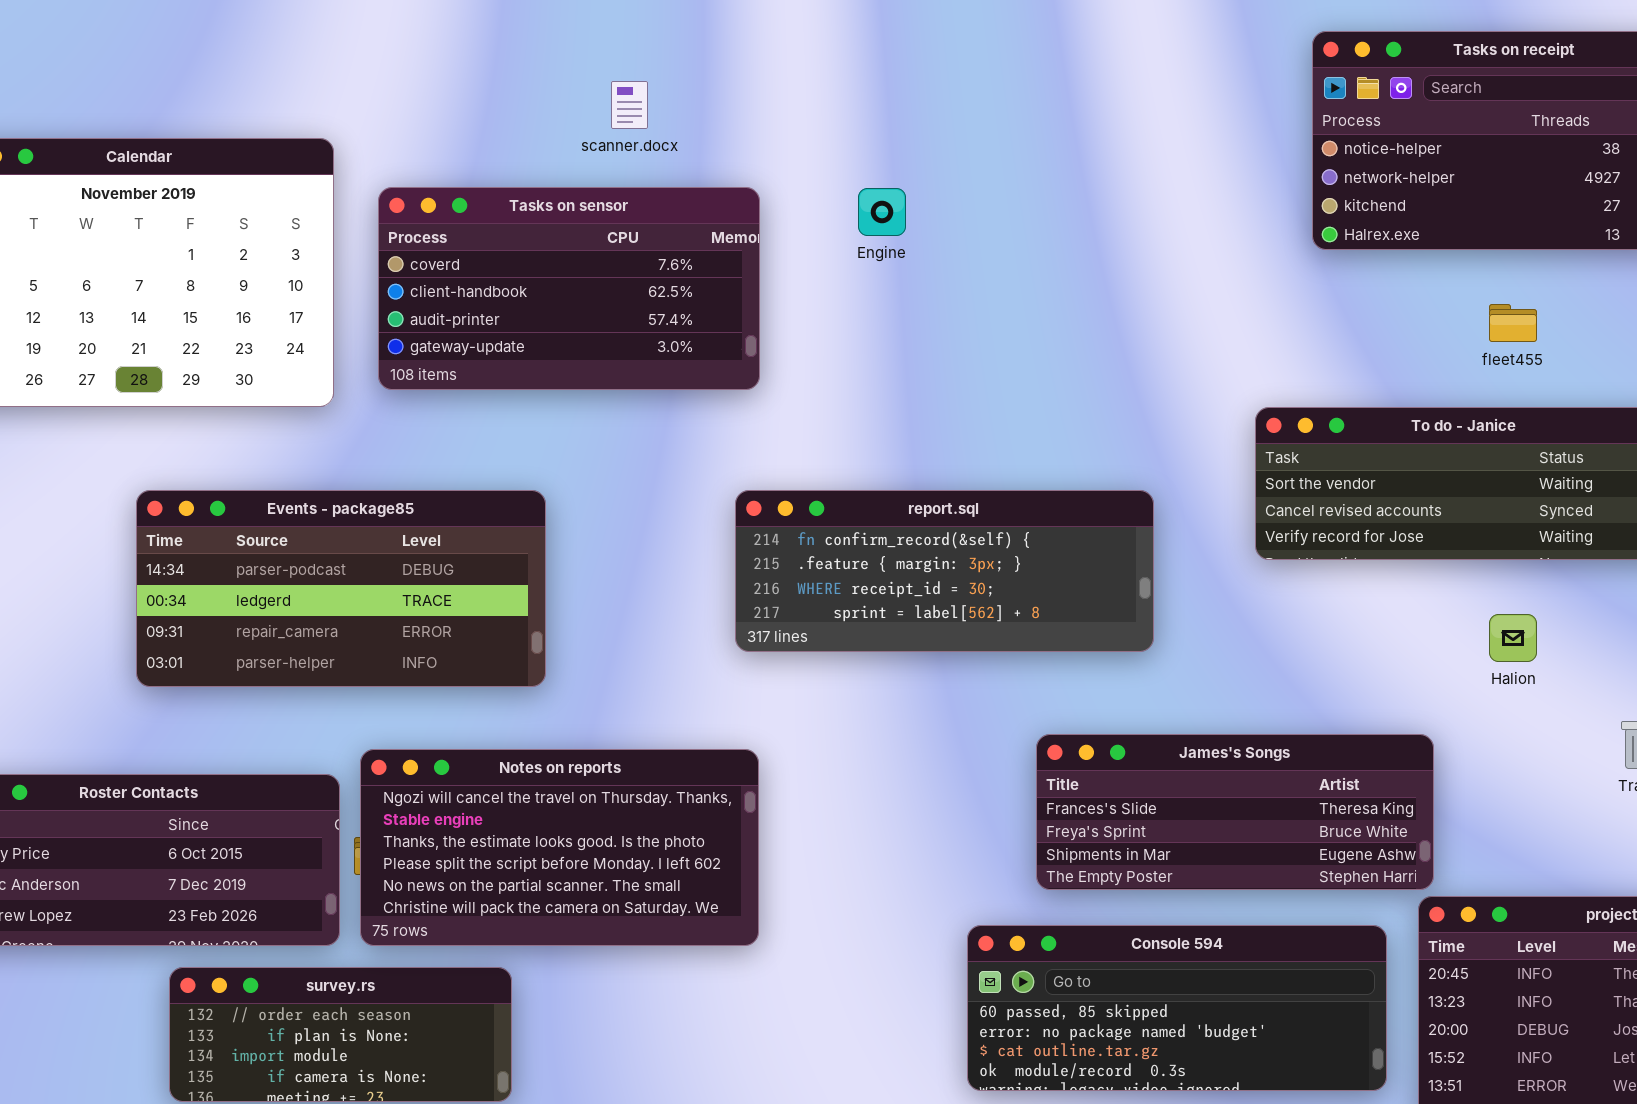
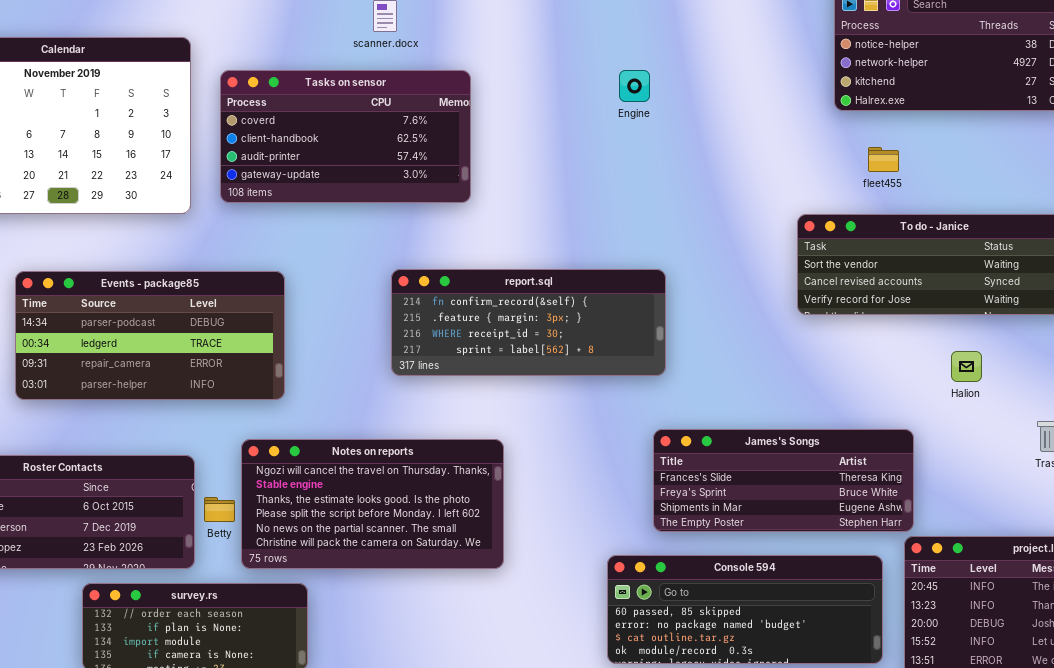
Engine: [858,188,906,236] -> [619,70,650,102], moved
fleet455: [1489,304,1537,342] -> [868,147,899,172], moved
Events - package85: [136,490,546,687] -> [15,271,285,400], moved
report.sql: [735,490,1154,652] -> [391,269,666,376], moved
Notes on reports: [360,749,759,946] -> [241,439,504,569], moved

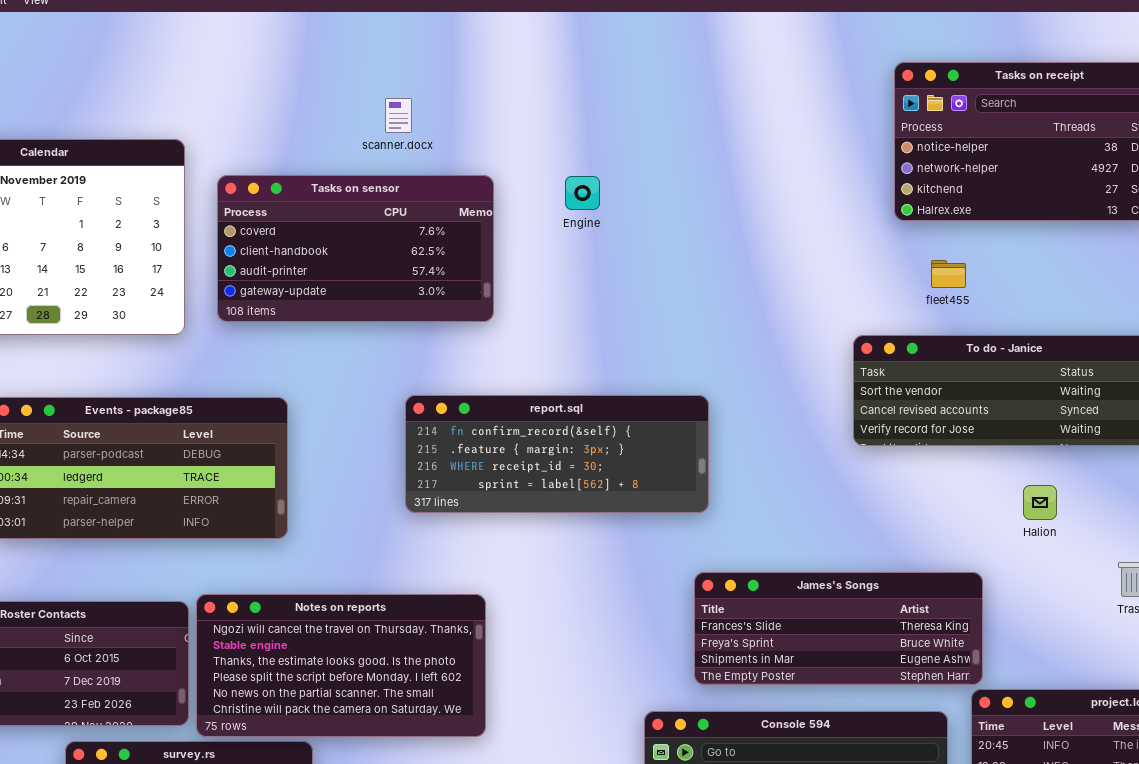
Engine: [619,70,650,102] -> [565,176,600,210], moved
Notes on reports: [241,439,504,569] -> [196,594,486,737], moved

